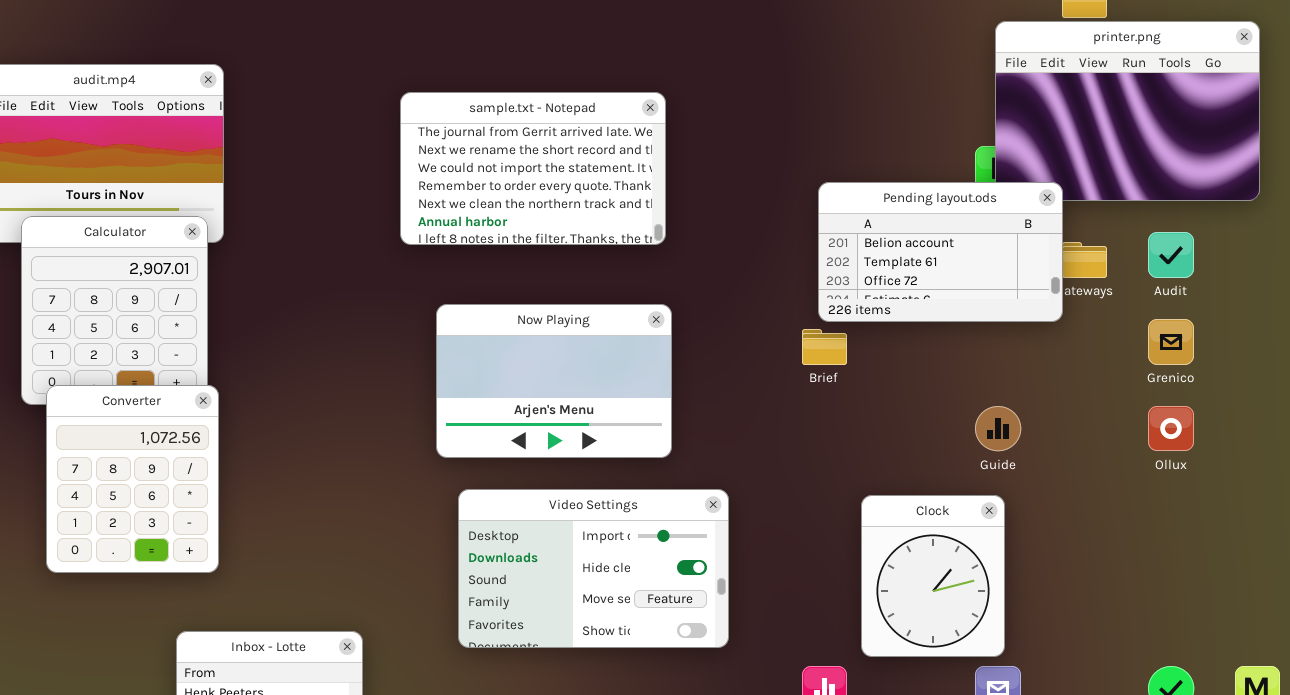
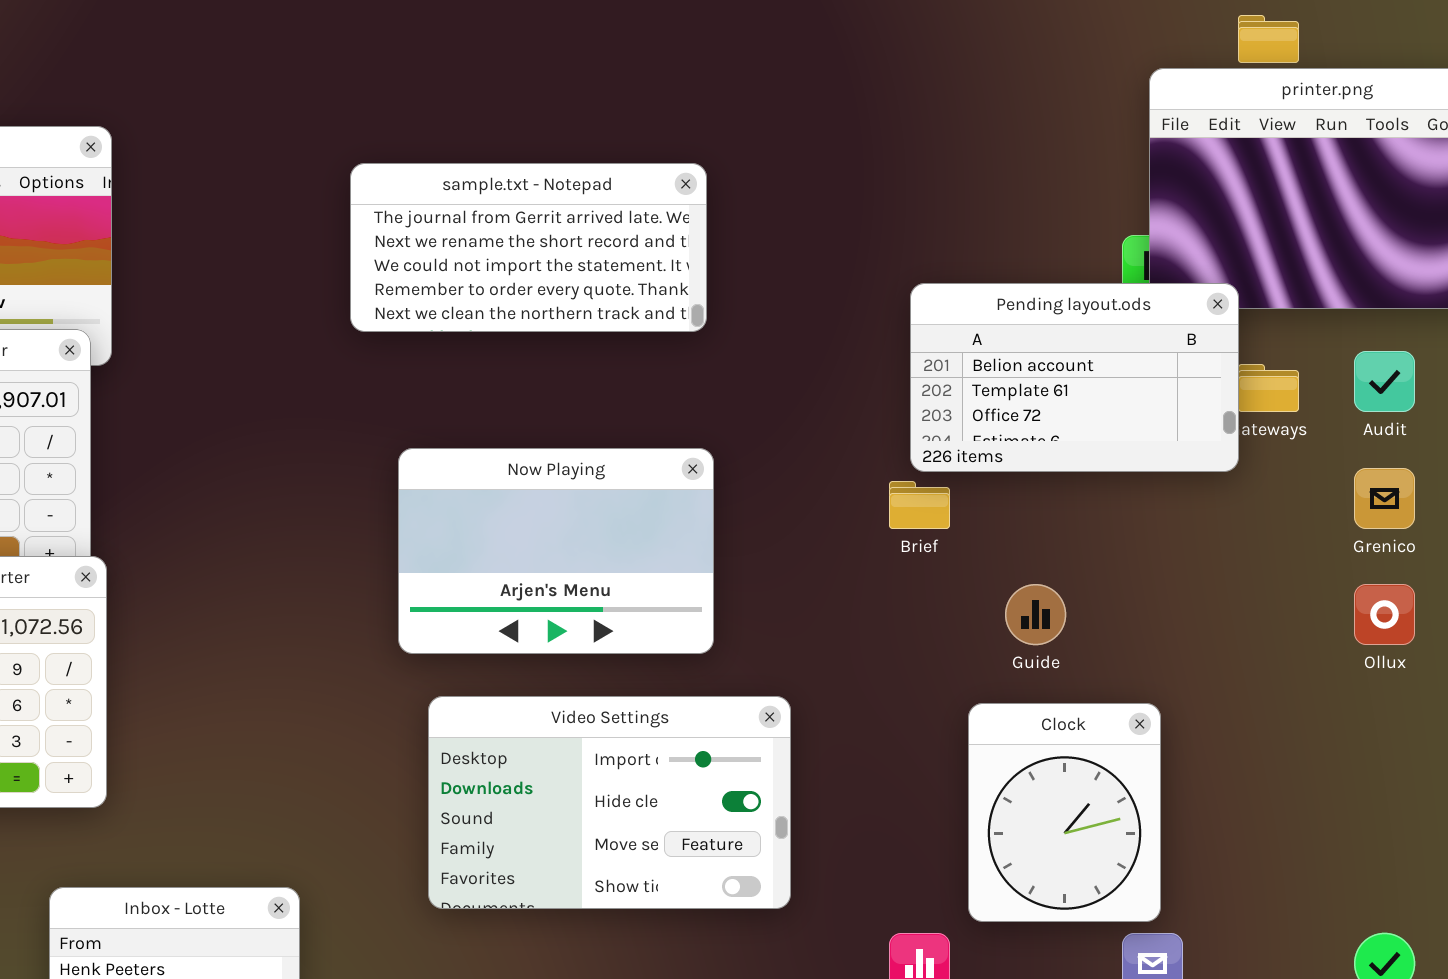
sample.txt - Notepad: [400,92,666,245] -> [350,163,707,332], resized
Guide: [975,406,1021,451] -> [1005,584,1066,645], moved

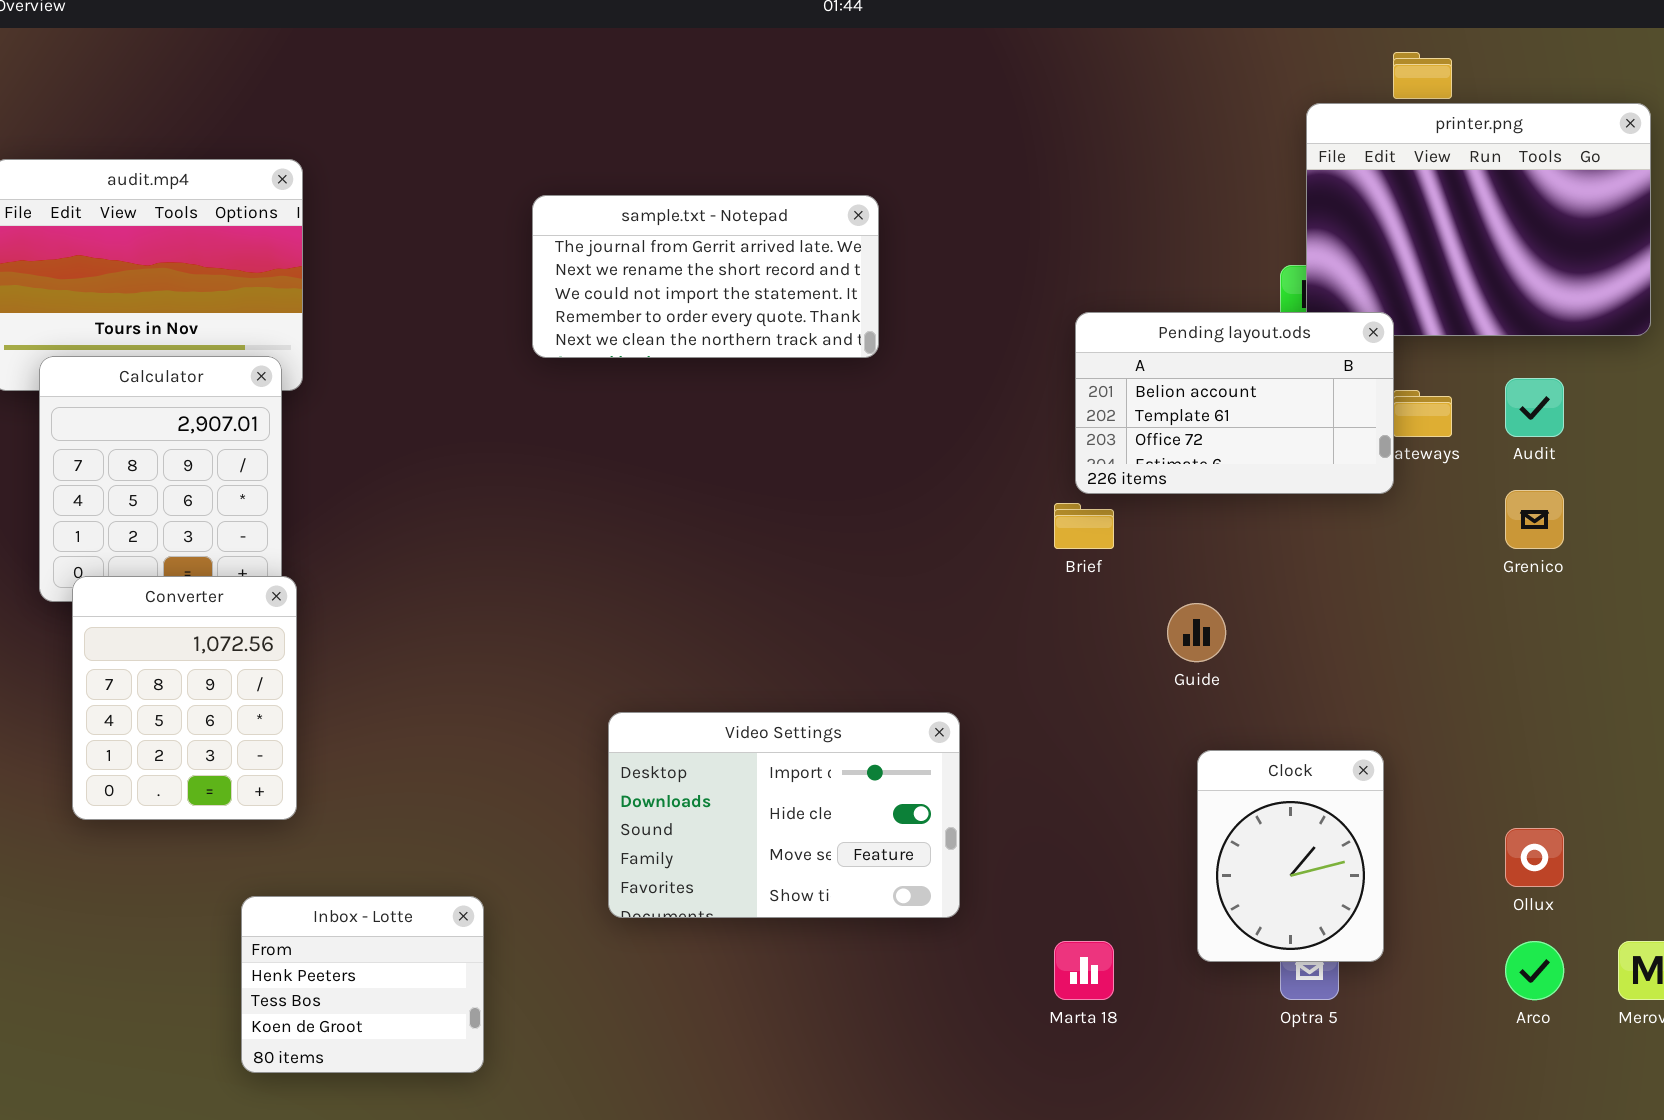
Now Playing: [398,448,714,654] -> none, closed
Ollux: [1354,584,1415,645] -> [1505,828,1564,887], moved
Clock: [968,703,1161,922] -> [1197,750,1384,962], moved

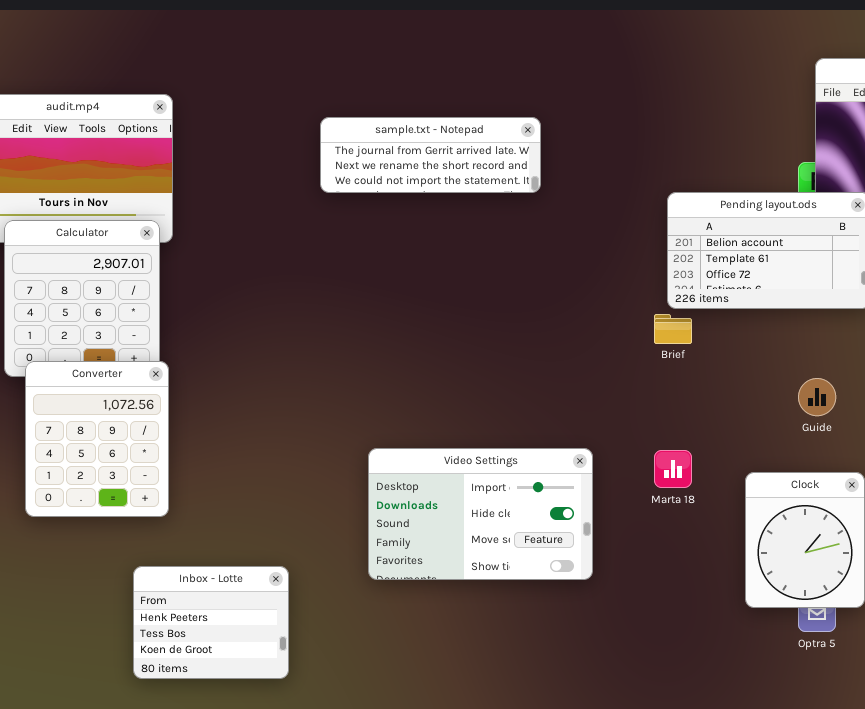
sample.txt - Notepad: [532,195,879,358] -> [320,117,541,193], resized
Guide: [1167,603,1226,662] -> [798,378,836,416], moved
Marta 18: [1054,941,1114,1000] -> [654,450,692,488], moved

